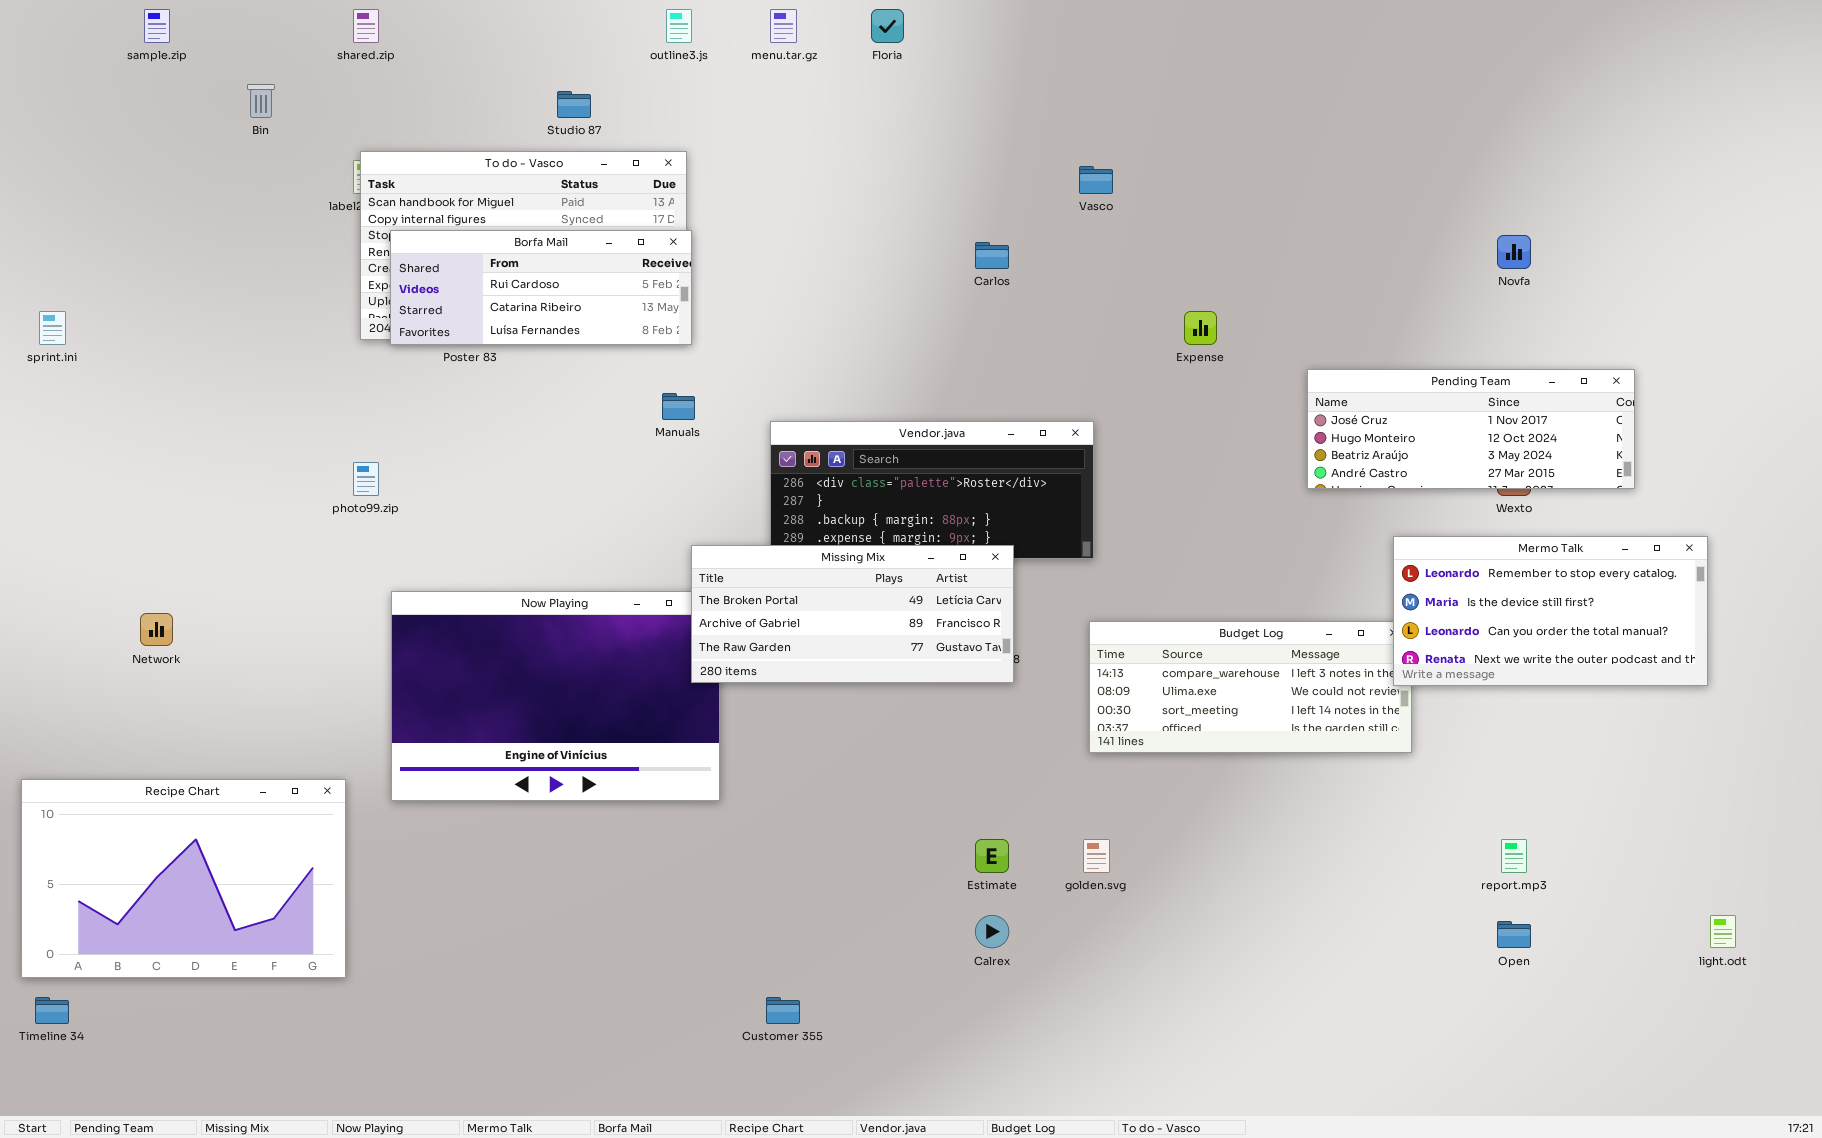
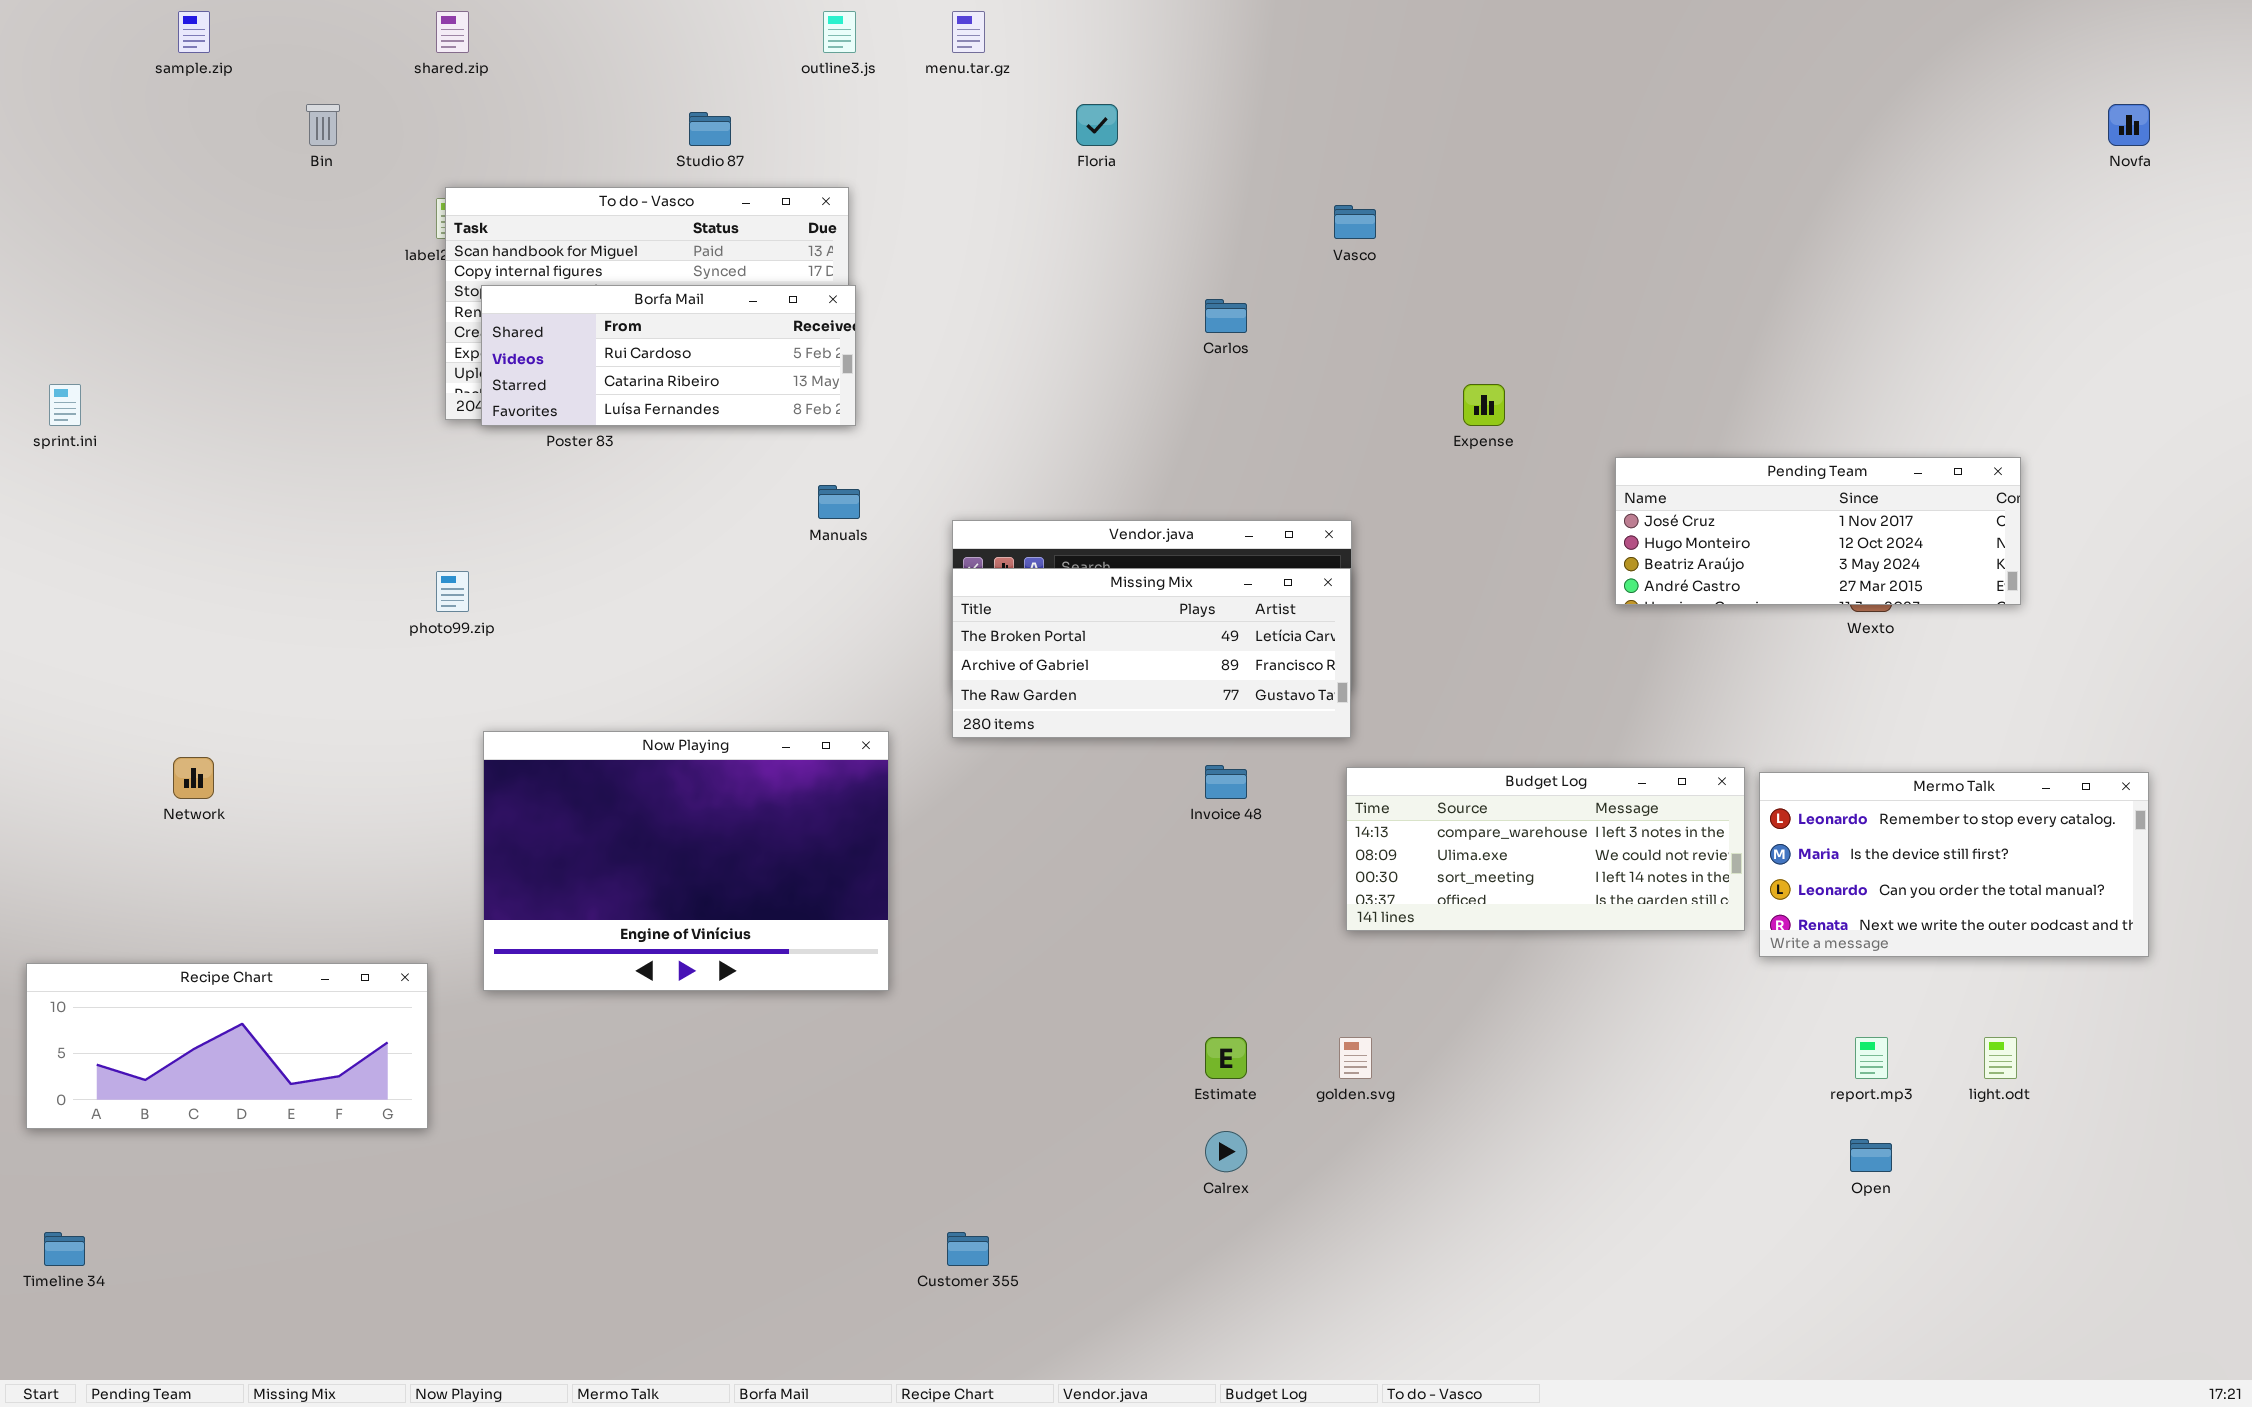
Floria: [871,9,904,43] -> [1076,104,1118,146], moved
Novfa: [1497,235,1531,269] -> [2108,104,2150,146], moved
Mermo Talk: [1393,536,1708,686] -> [1759,772,2149,957], moved
Missing Mix: [691,545,1014,683] -> [952,568,1351,738], moved
Recipe Chart: [21,779,346,978] -> [26,963,428,1129], resized
light.odt: [1710,915,1736,948] -> [1984,1037,2017,1079], moved

